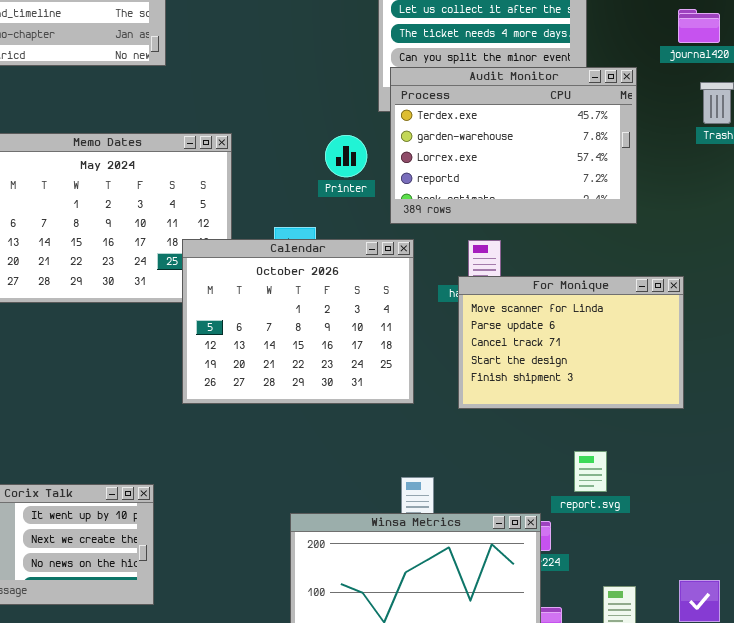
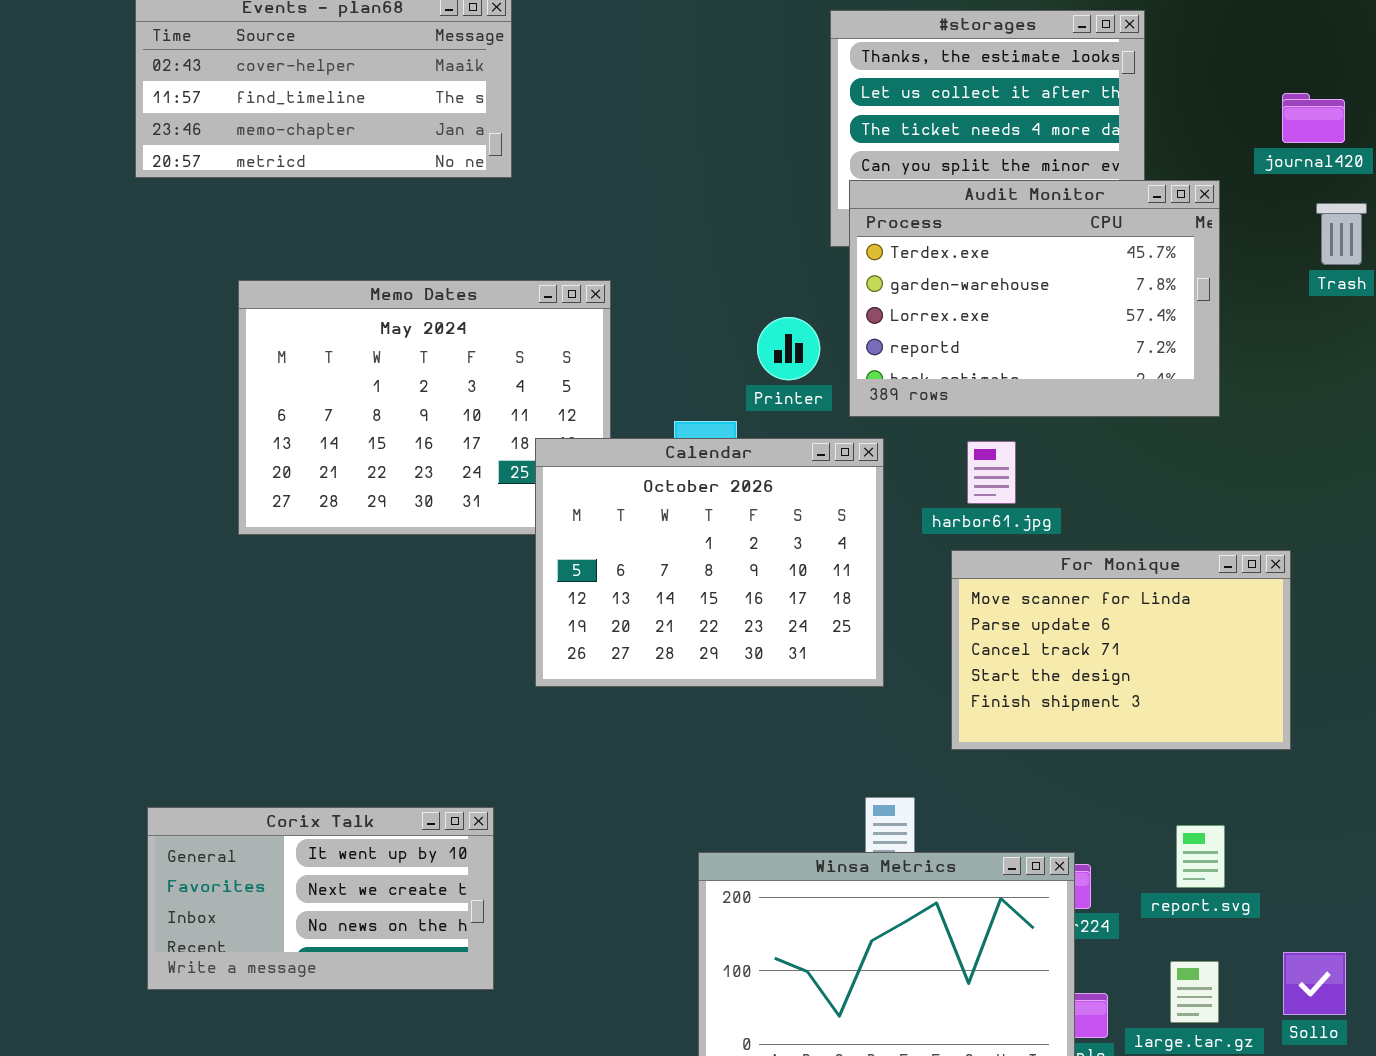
Printer: [325,135,367,177] -> [757,317,820,380], moved
For Monique: [458,276,684,409] -> [951,550,1291,750], moved
report.svg: [574,451,607,492] -> [1176,825,1225,888], moved

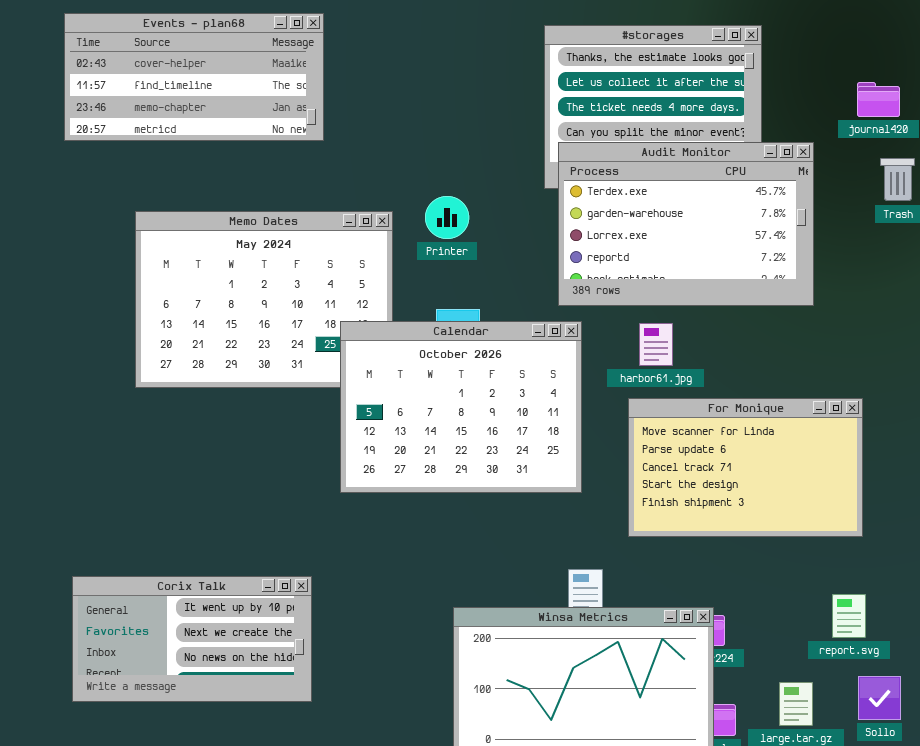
Printer: [757,317,820,380] -> [425,196,469,239], moved
report.svg: [1176,825,1225,888] -> [832,594,866,638], moved

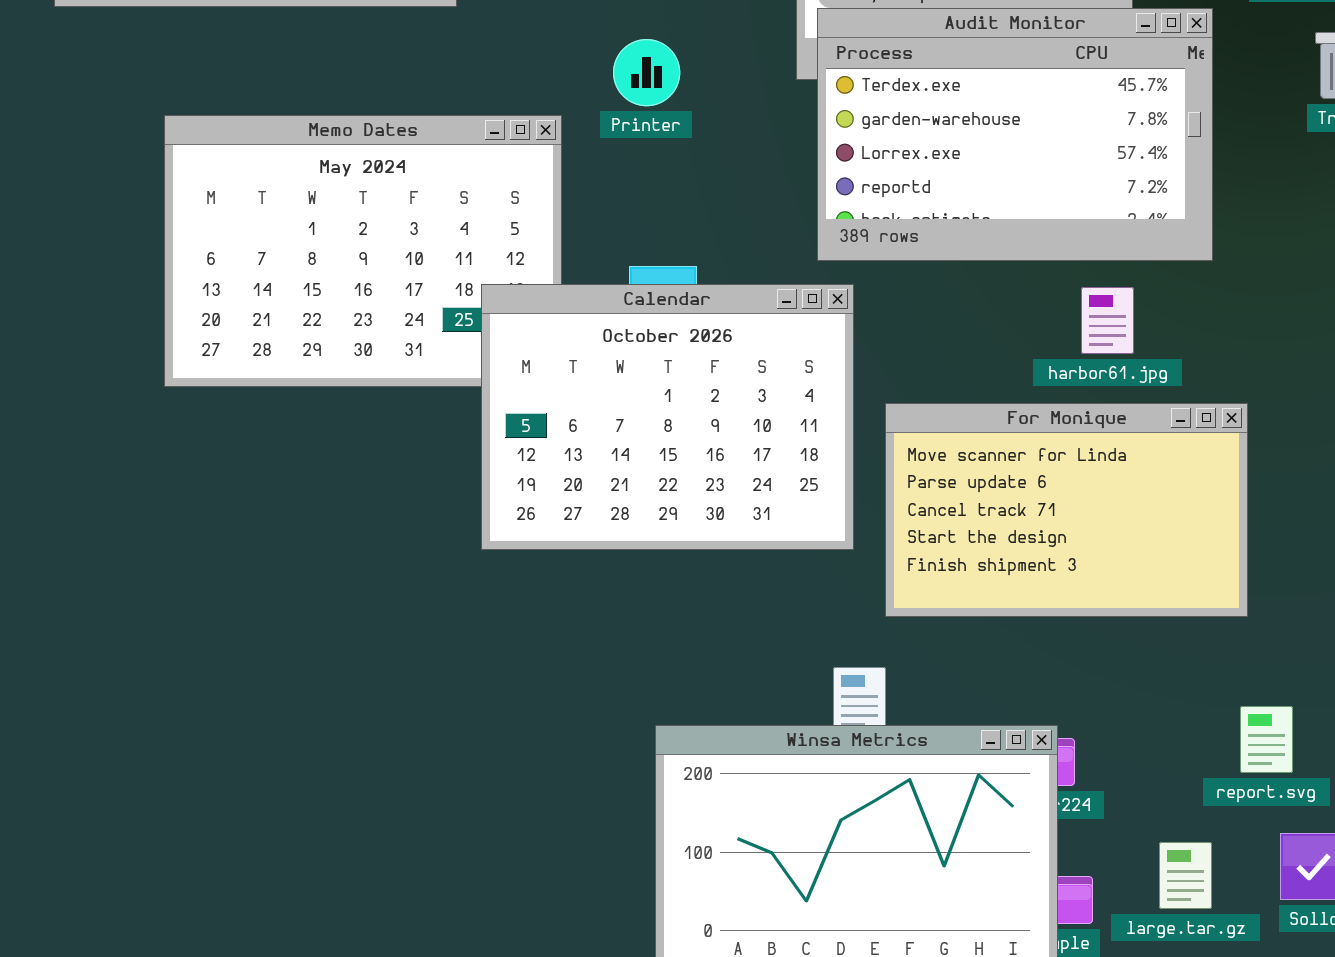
Printer: [425,196,469,239] -> [613,39,680,106], moved
harbor61.jpg: [639,323,673,366] -> [1081,287,1134,354], moved
For Monique: [628,398,863,537] -> [885,403,1248,617], moved
Corix Talk: [72,576,312,702] -> none, closed

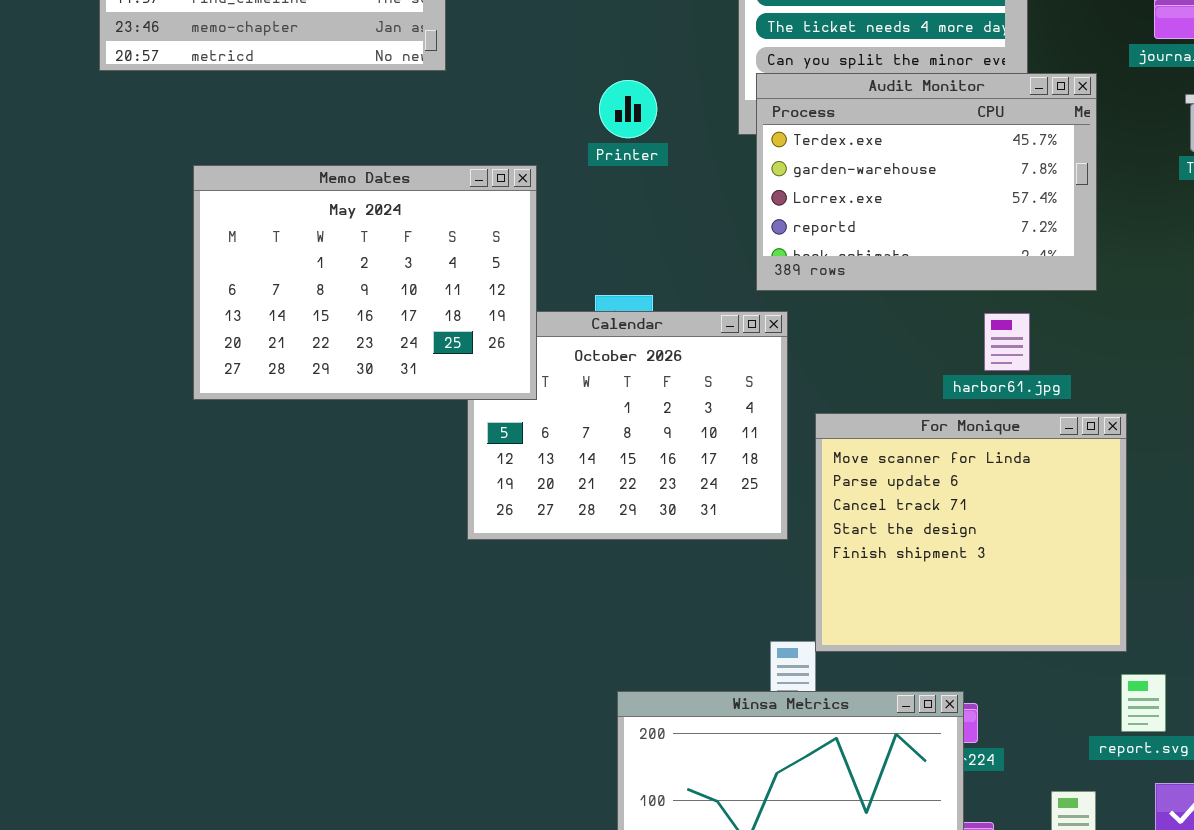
Printer: [613,39,680,106] -> [599,80,657,138], moved
Memo Dates: [164,115,562,387] -> [193,165,537,400], raised
For Monique: [885,403,1248,617] -> [815,413,1127,652], resized

